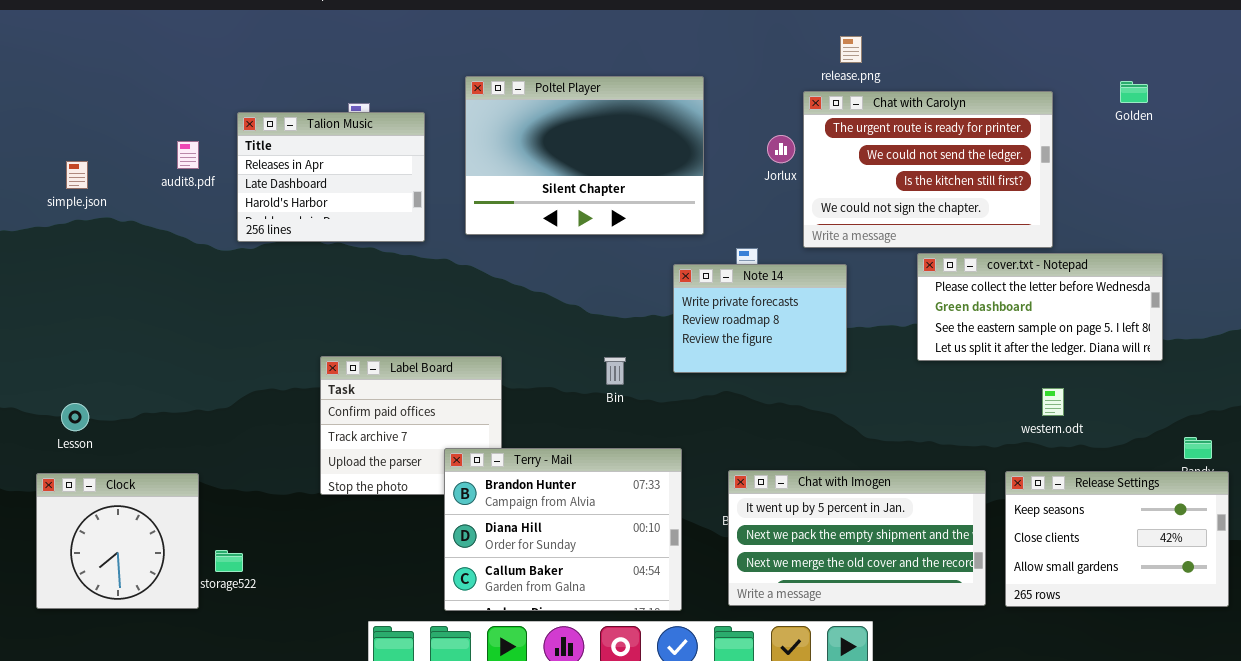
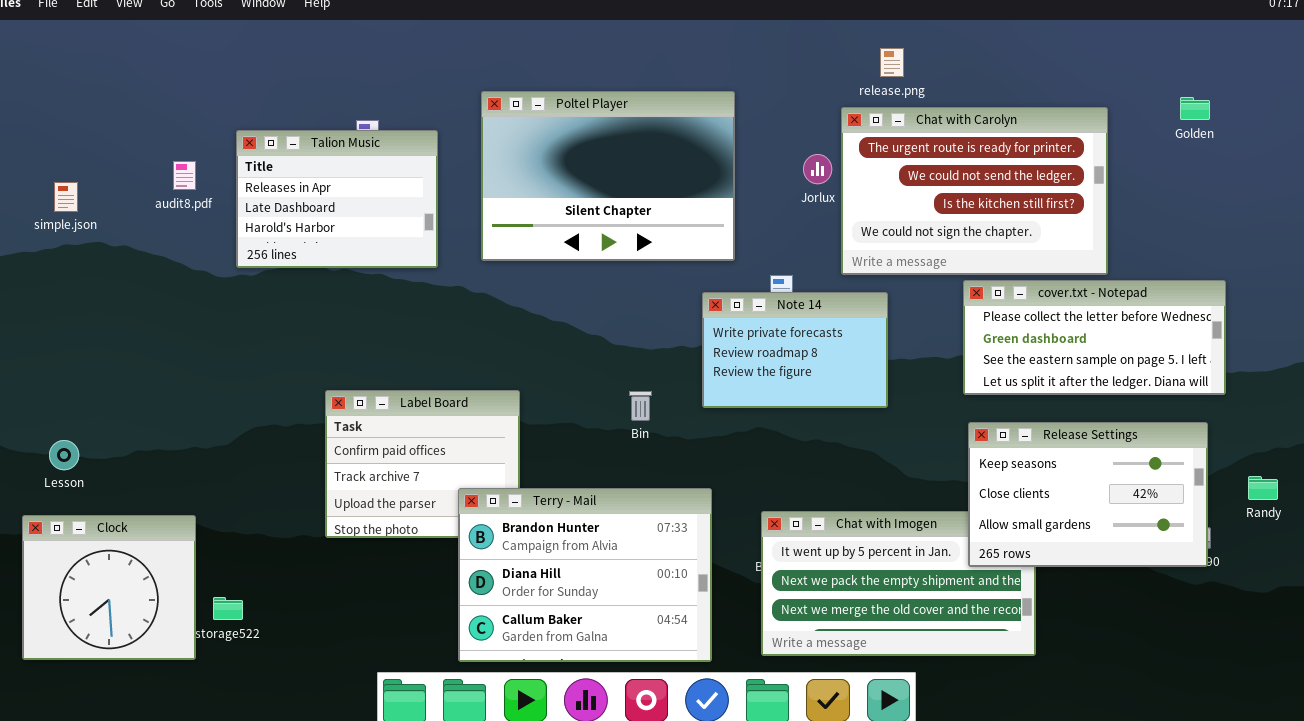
Release Settings: [1005,471,1229,607] -> [968,422,1208,567], moved

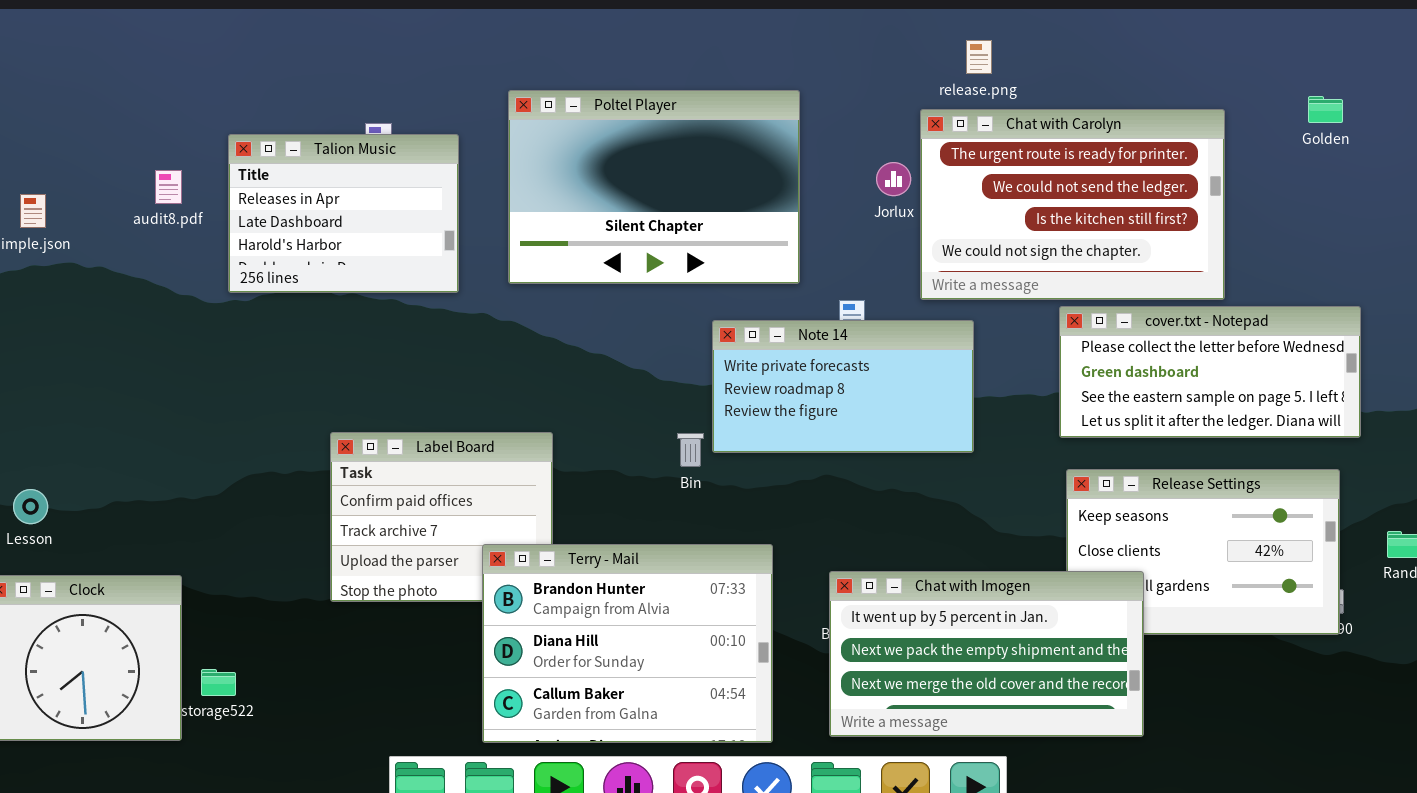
Note 14: [702,292,888,408] -> [712,320,974,453], resized
Chat with Imogen: [761,511,1036,656] -> [829,571,1144,737], raised

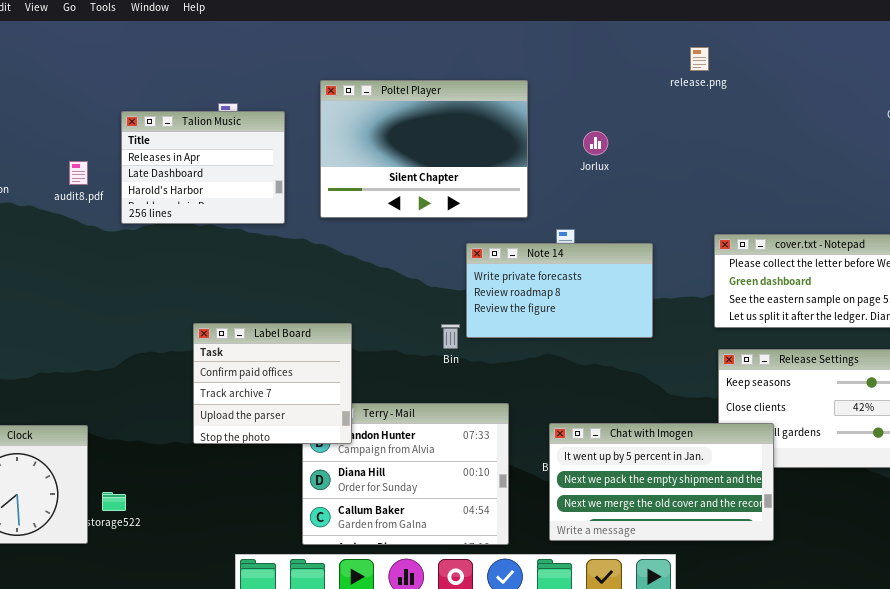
release.png: [966,40,992,74] -> [690,47,709,71], moved
Chat with Carolyn: [920,109,1225,300] -> none, closed
audit8.pdf: [155,170,182,204] -> [69,161,88,185], moved
Label Board: [330,432,553,602] -> [193,323,352,444], raised

